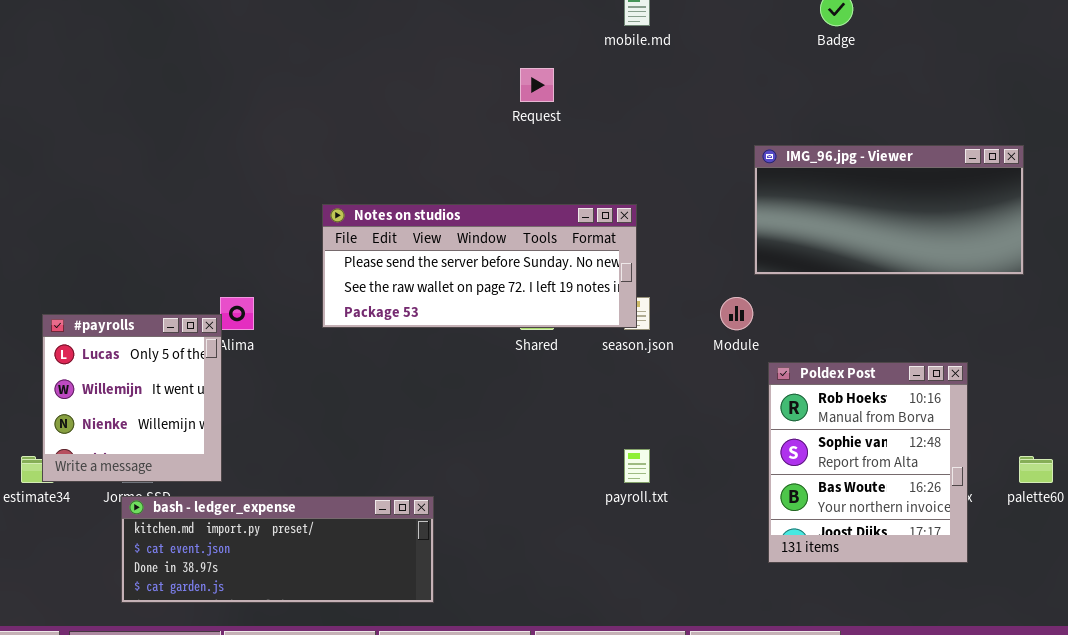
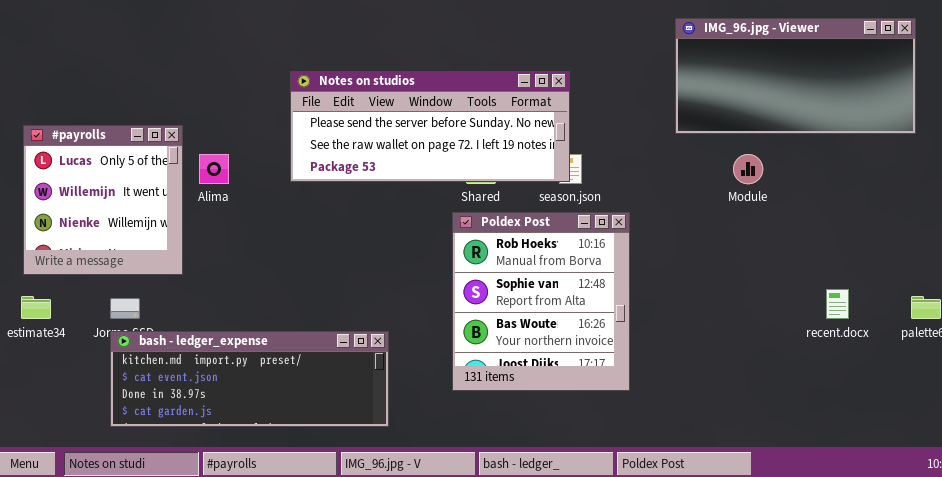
Module: [720,297,753,330] -> [733,154,763,184], moved
#payrolls: [42,314,222,482] -> [23,125,183,275], moved
Poldex Post: [768,362,968,563] -> [452,212,630,391], moved

